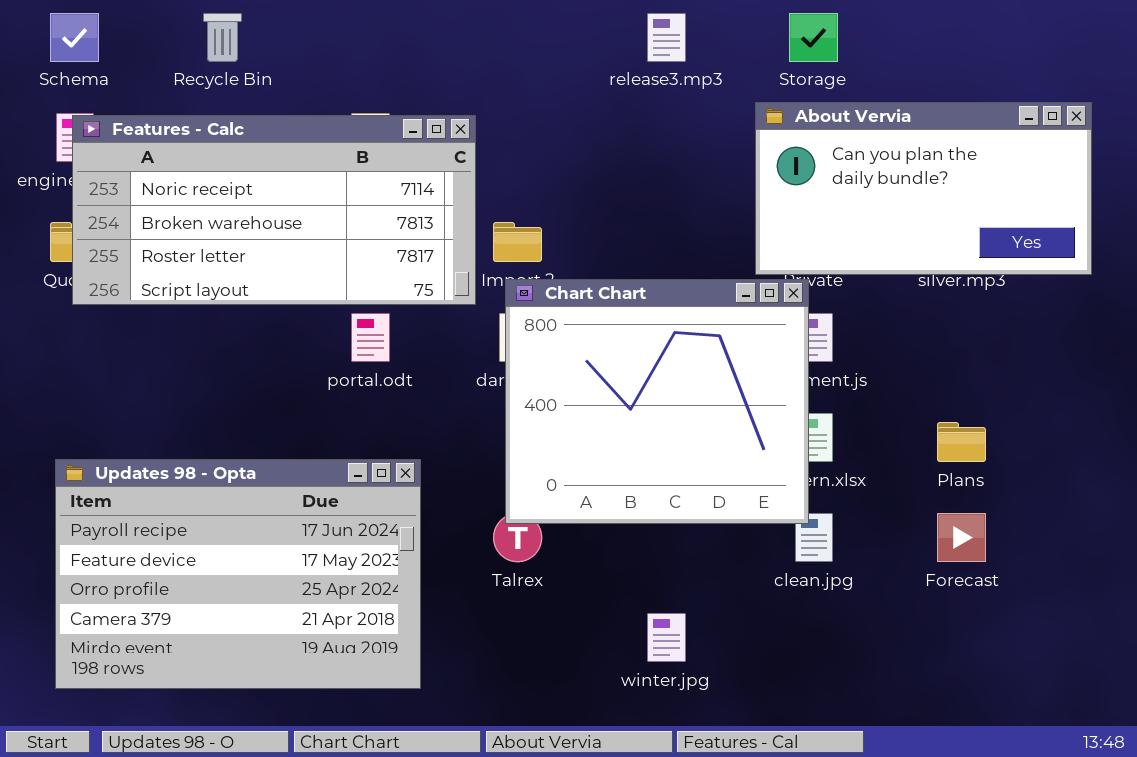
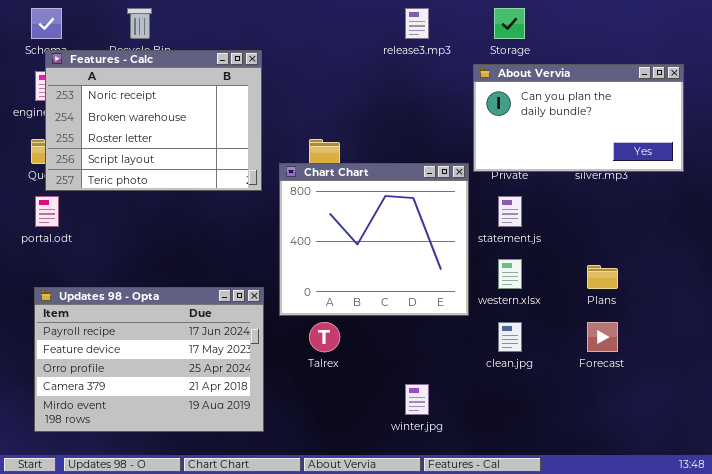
Features - Calc: [72,115,476,305] -> [45,50,262,191], resized
Chart Chart: [505,279,809,524] -> [279,163,469,316], moved
portal.odt: [351,313,390,362] -> [35,196,59,227], moved

